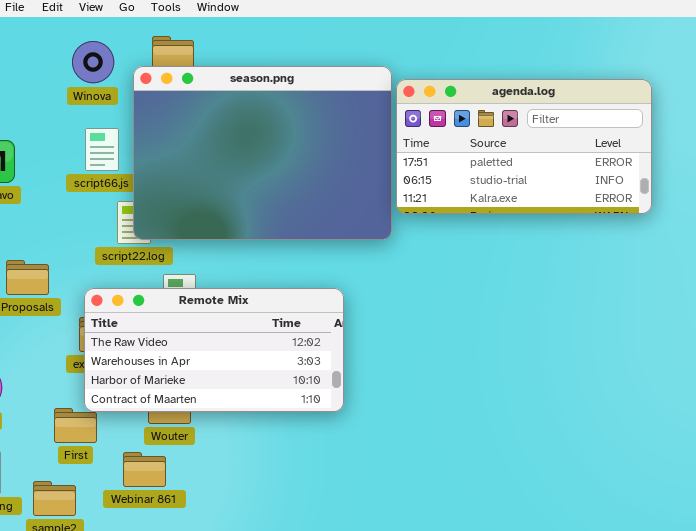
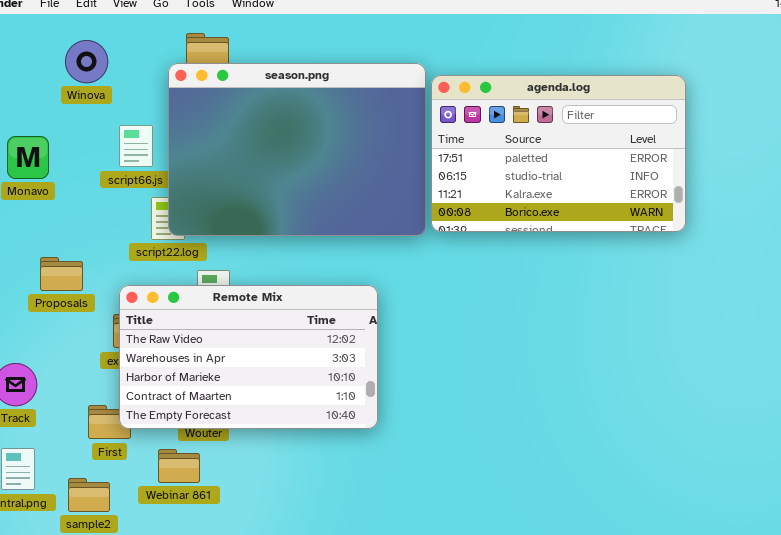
Winova: [72,41,114,83] -> [65,40,108,83], moved
agenda.log: [396,79,652,214] -> [431,75,686,232], resized
Remote Mix: [84,288,344,412] -> [119,285,378,429], resized

